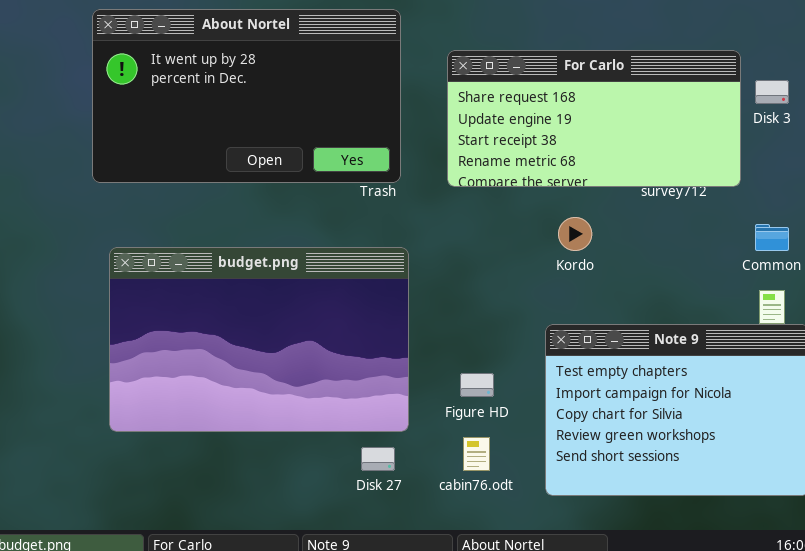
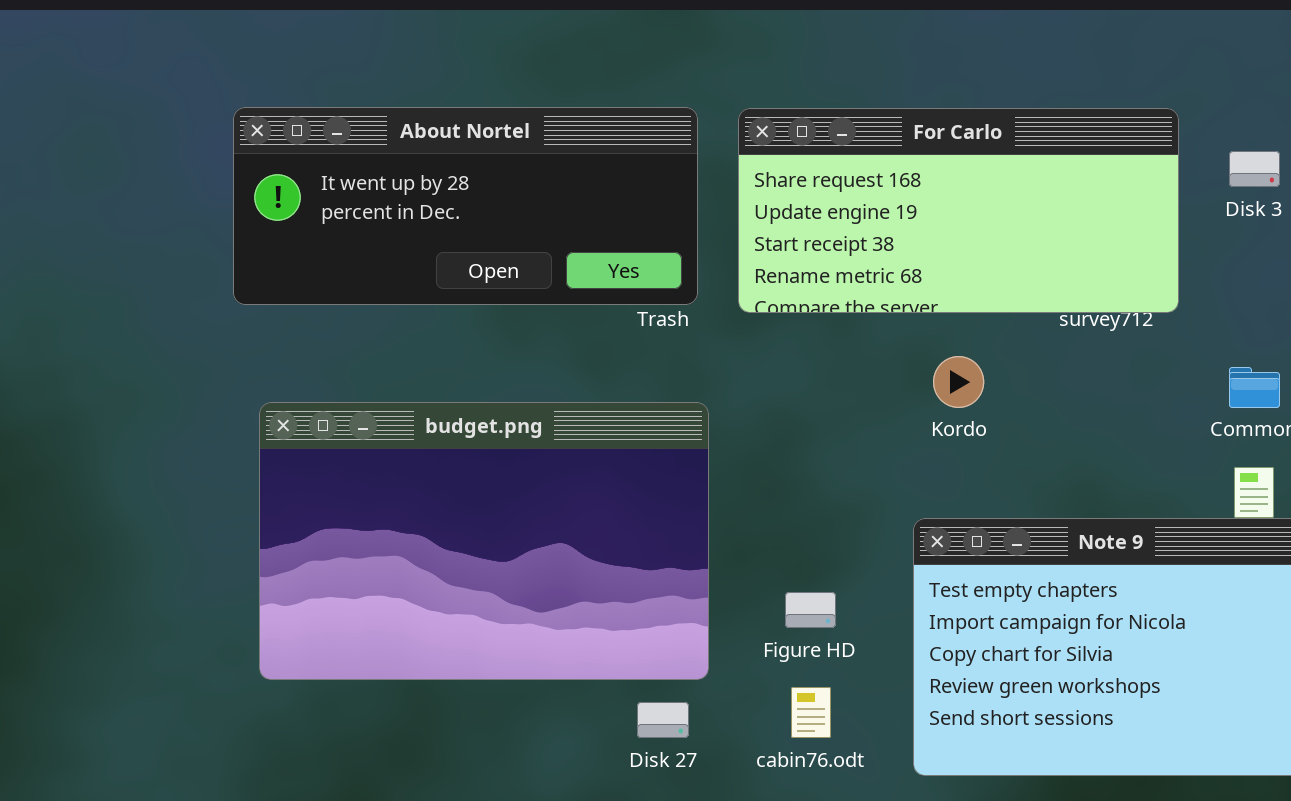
About Nortel: [92,9,401,183] -> [233,107,698,305], resized
For Carlo: [447,50,741,187] -> [738,108,1179,313], moved

